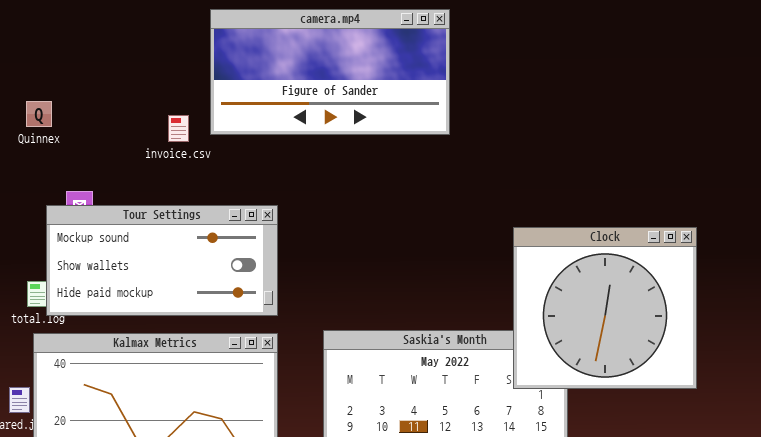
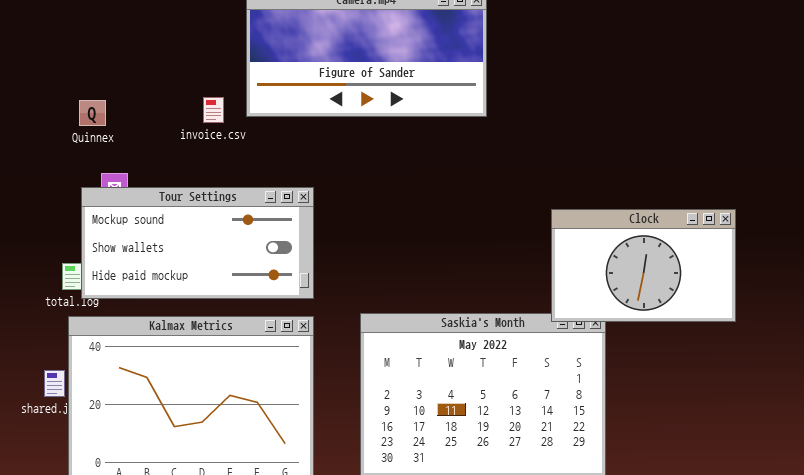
Quinnex: [26,101,52,127] -> [79,100,106,126], moved
Clock: [513,227,697,389] -> [551,209,736,322], resized

